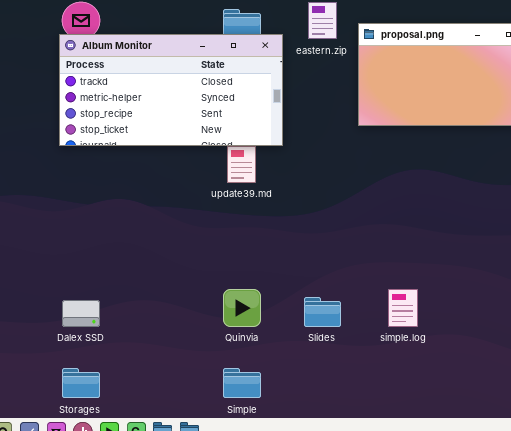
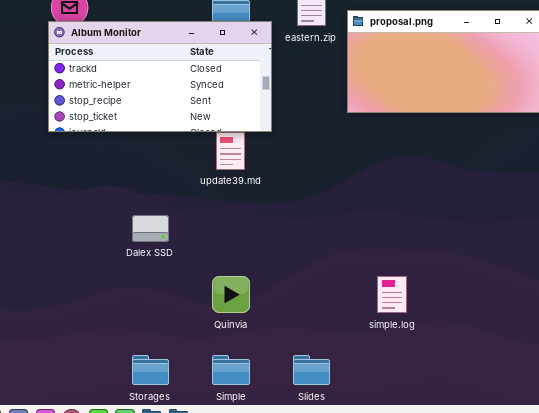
Slides: [304,297,341,327] -> [293,355,330,385], moved
Dalex SSD: [62,300,100,327] -> [132,215,169,242], moved
Storages: [62,368,100,398] -> [132,355,169,385], moved

